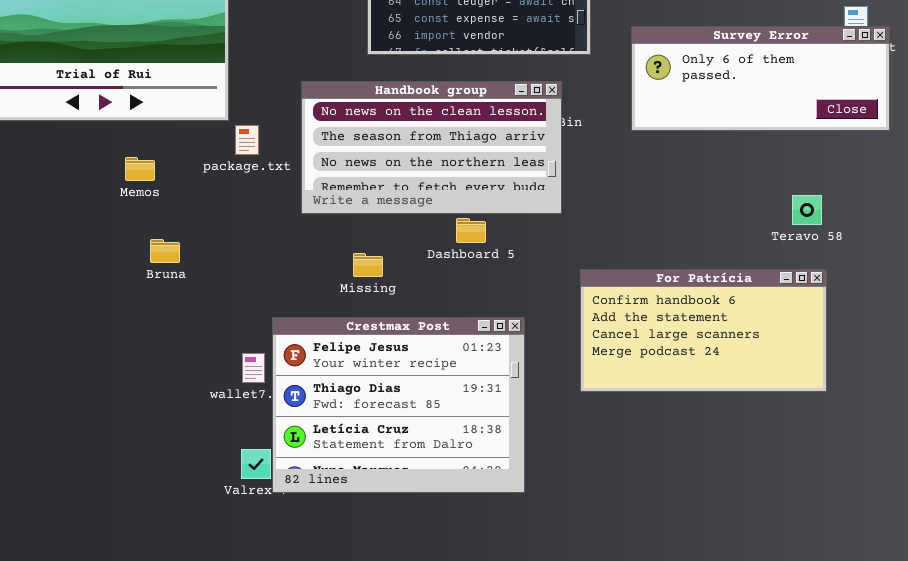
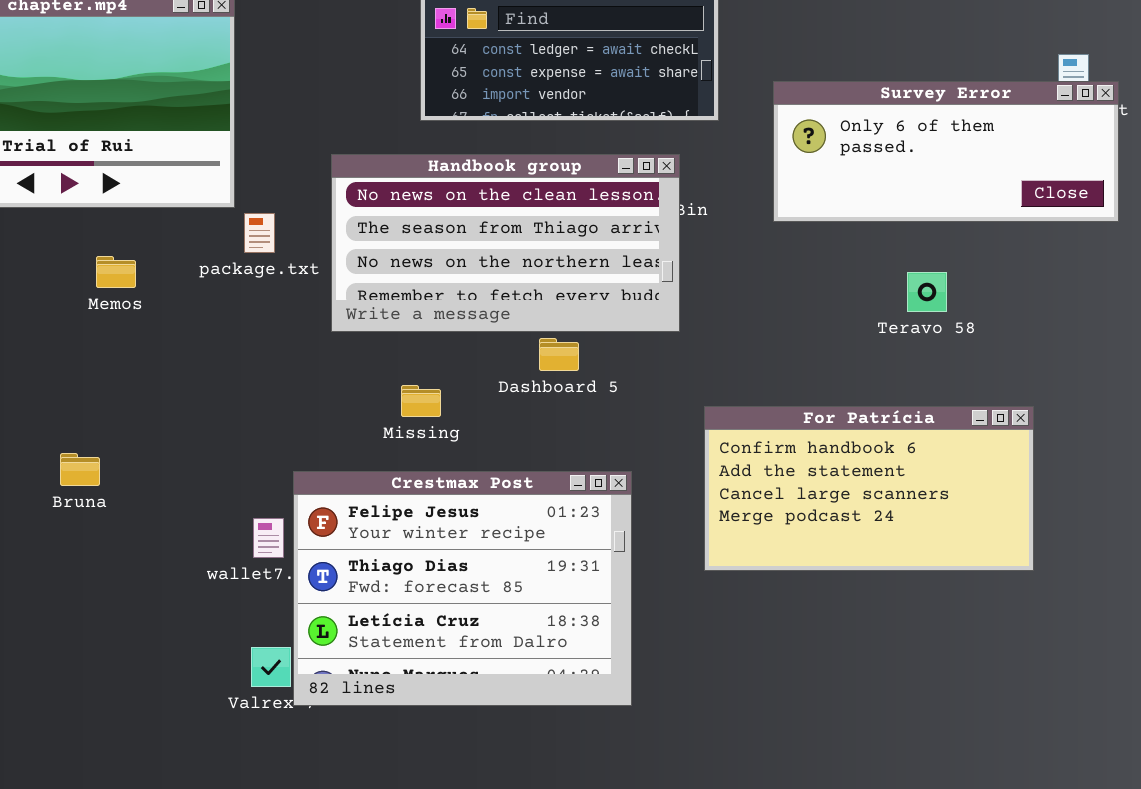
Teravo 58: [792,195,822,225] -> [907,272,947,312], moved
Bruna: [150,239,180,263] -> [60,453,100,486], moved

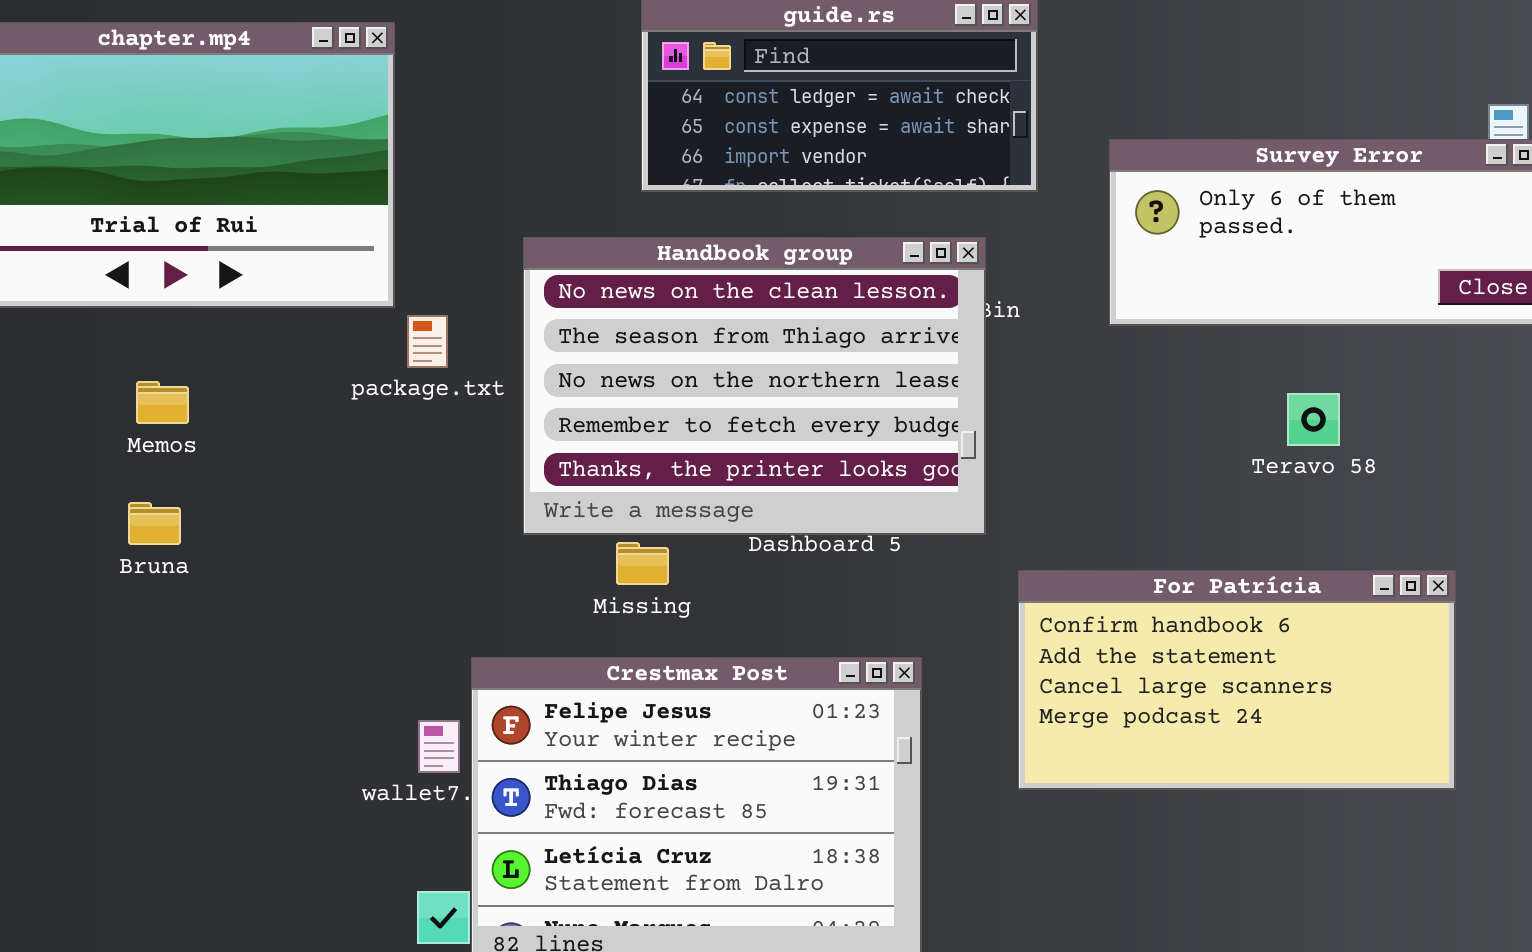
Handbook group: [331,154,680,332] -> [523,237,986,535], resized
Memos: [96,256,136,288] -> [136,381,189,424], moved
Bruna: [60,453,100,486] -> [128,502,181,545], moved

